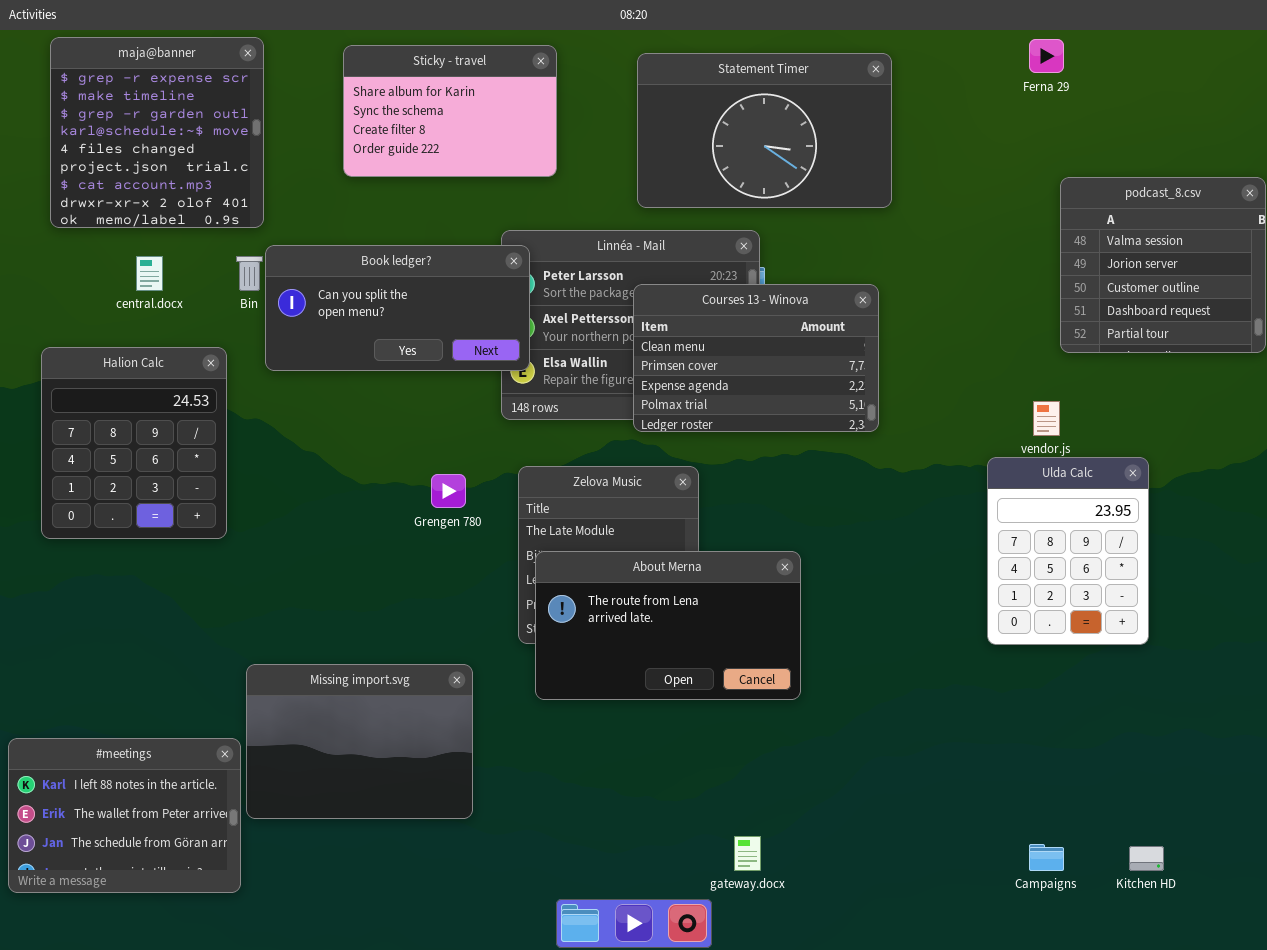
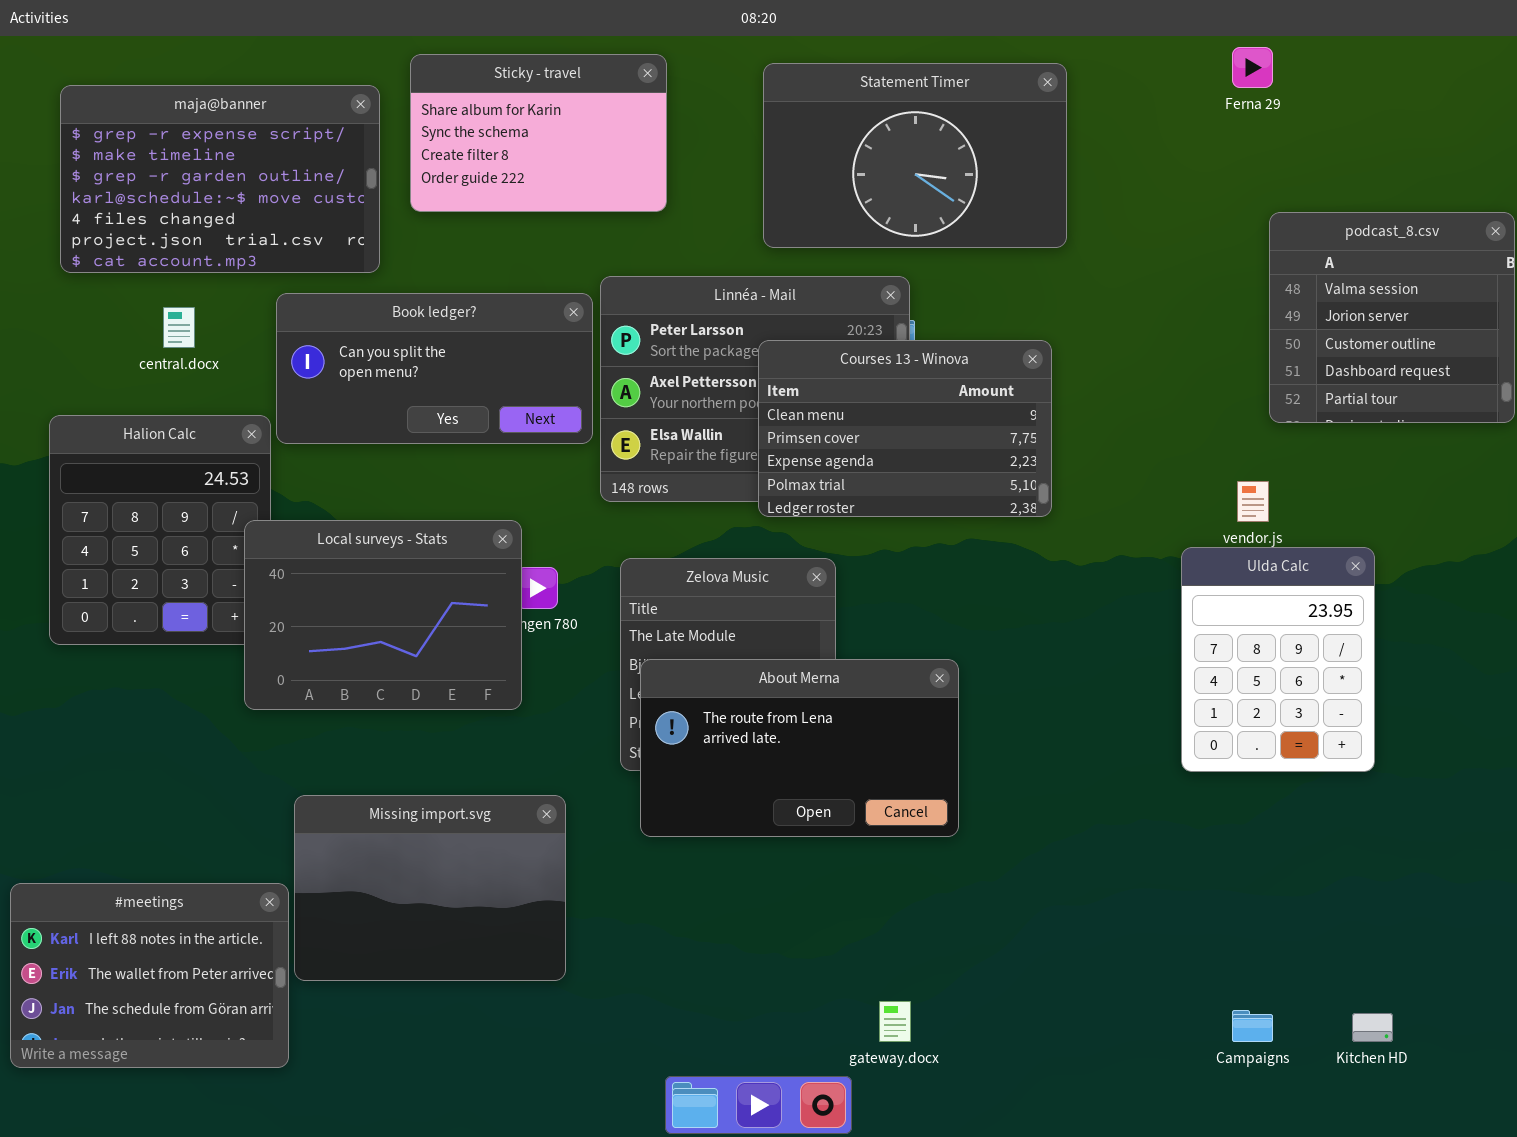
maja@banner: [50,37,264,228] -> [60,85,380,273], resized
Book ledger?: [265,245,530,371] -> [276,293,593,444], moved
Local surveys - Stats: none -> [244,520,522,710], opened

